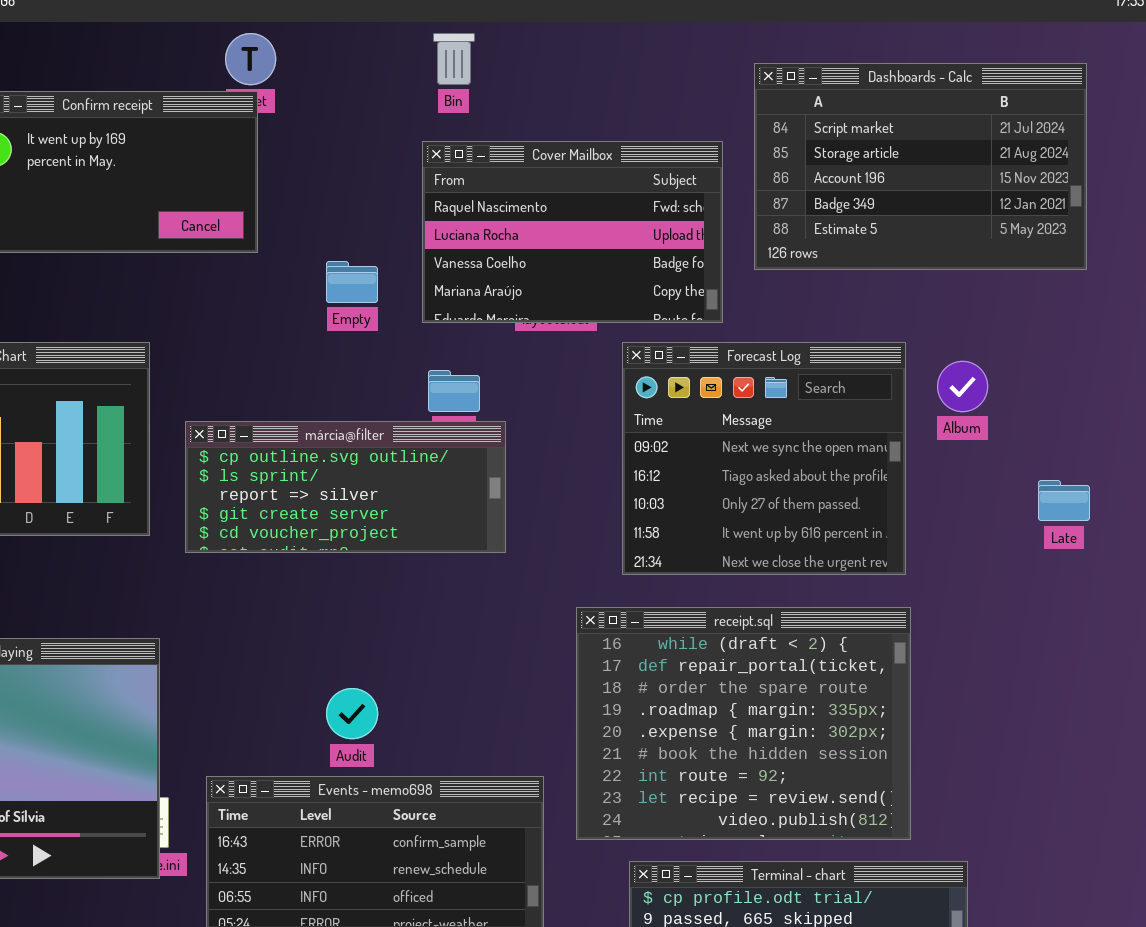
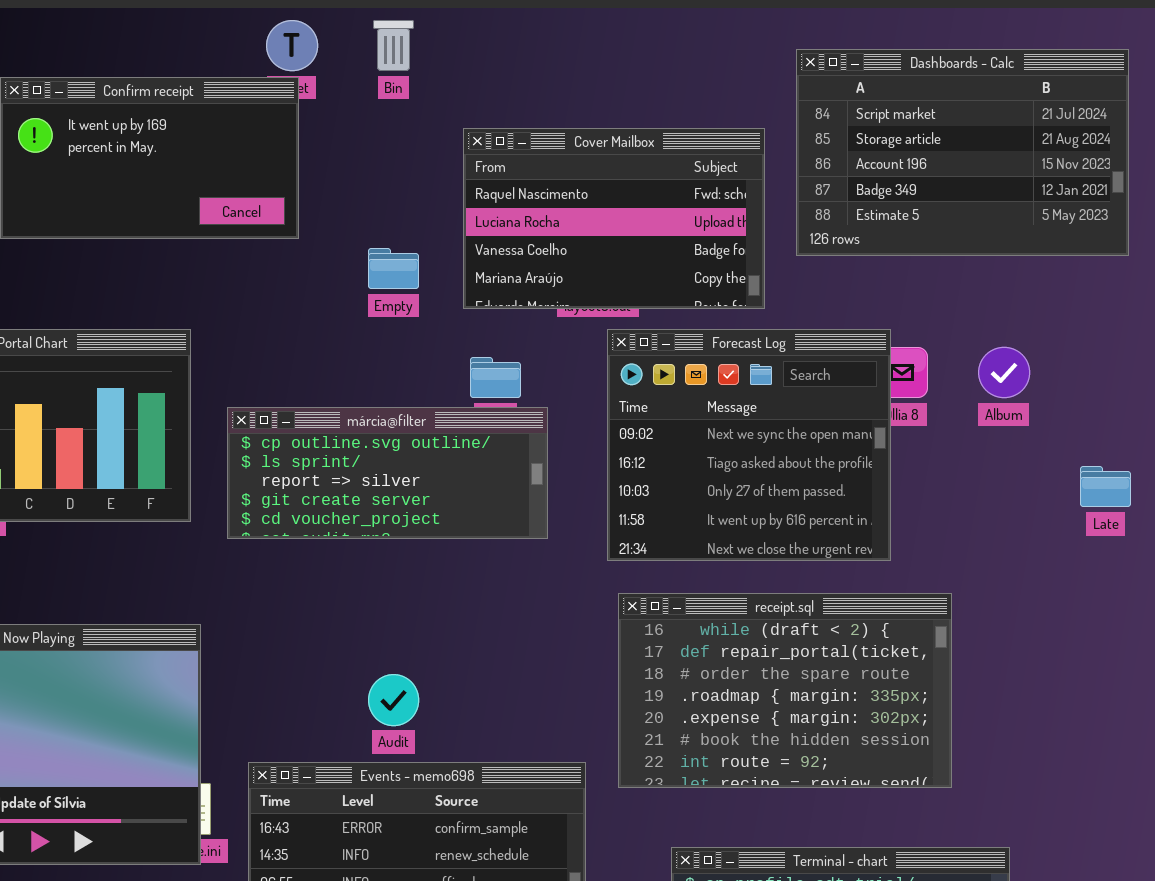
Bin: [433,33,475,85] -> [373,20,414,71], moved
Forecast Log: [622,342,906,575] -> [607,329,891,561], moved
receipt.sql: [576,607,911,840] -> [618,593,952,788], resized

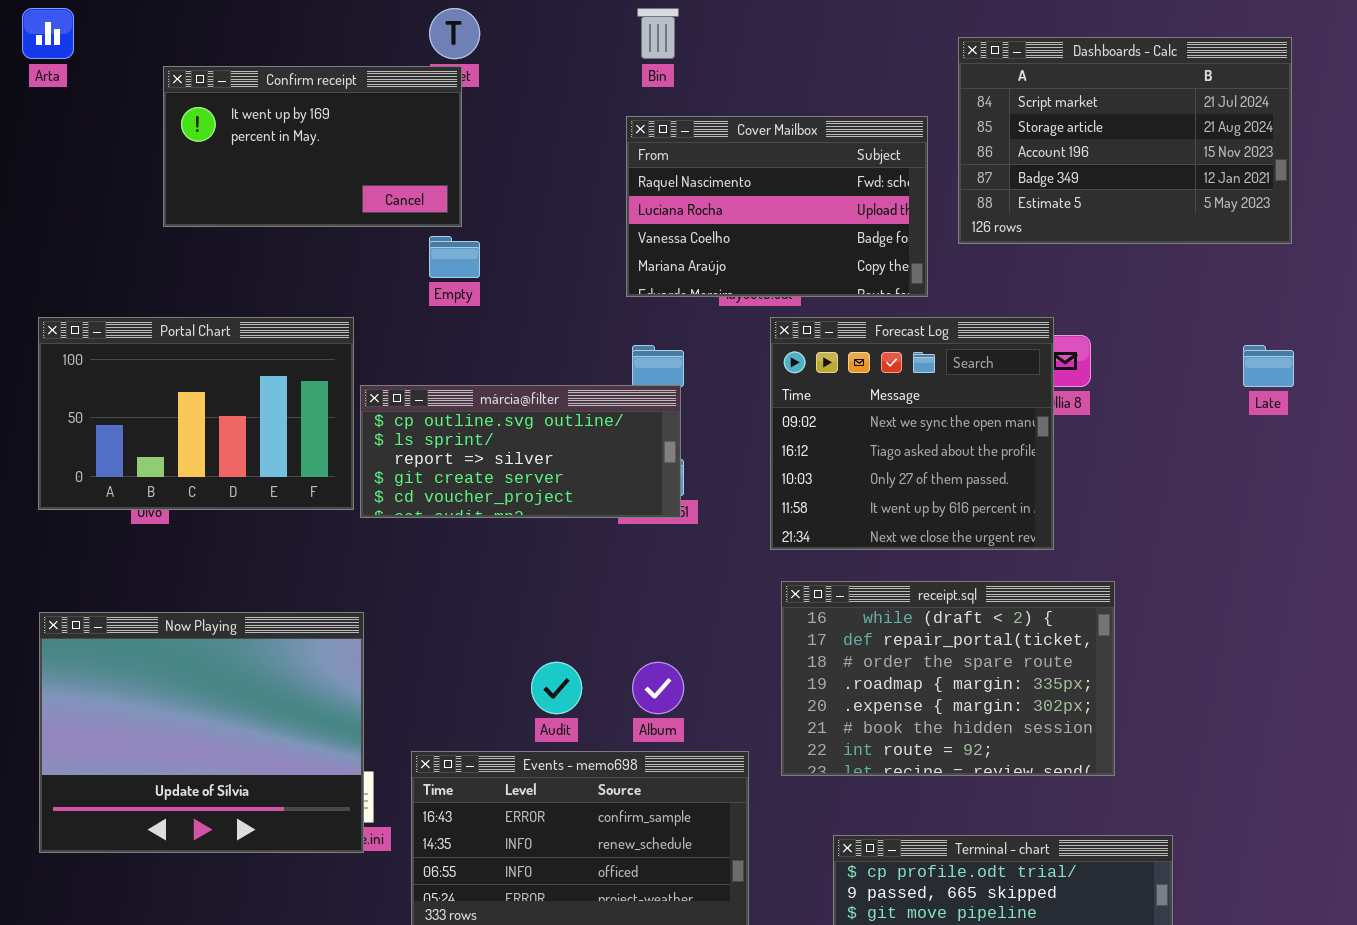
Bin: [373,20,414,71] -> [637,8,679,59], moved
Empty: [368,248,419,289] -> [429,236,480,278], moved
Album: [978,347,1030,398] -> [632,662,684,714], moved
márcia@filter: [227,407,548,539] -> [360,385,681,518], moved
Late: [1080,466,1131,507] -> [1243,345,1294,387], moved

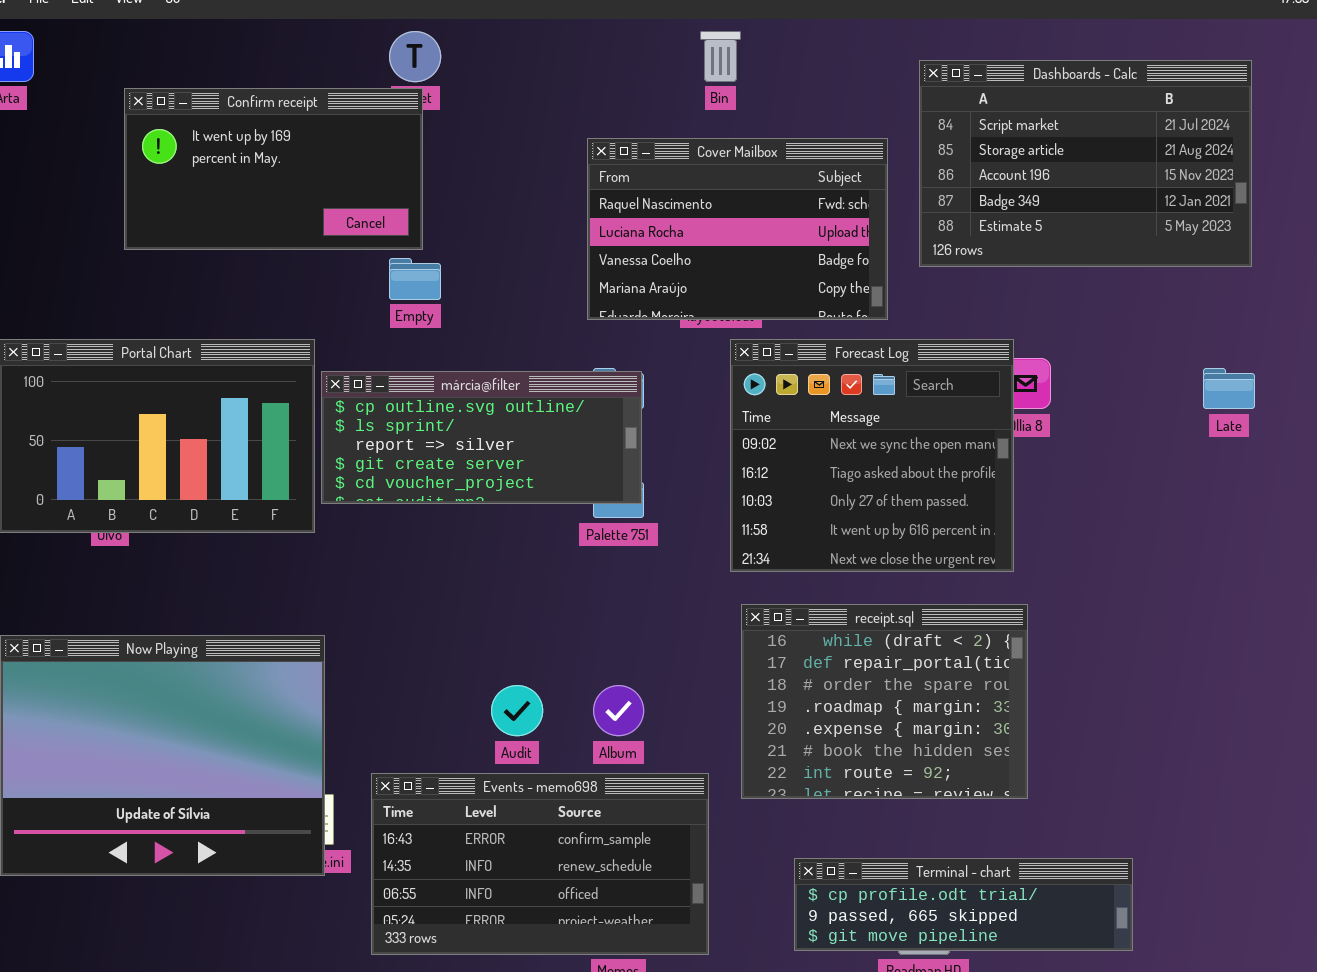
Bin: [637,8,679,59] -> [700,31,741,82], moved
márcia@filter: [360,385,681,518] -> [321,371,642,504], moved
receipt.sql: [781,581,1115,776] -> [741,604,1028,799], resized

